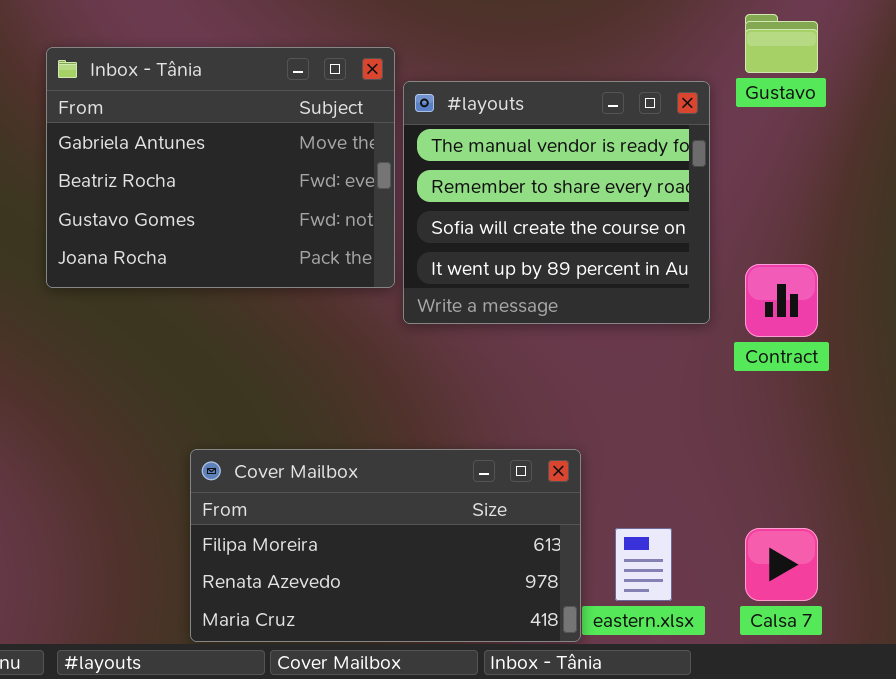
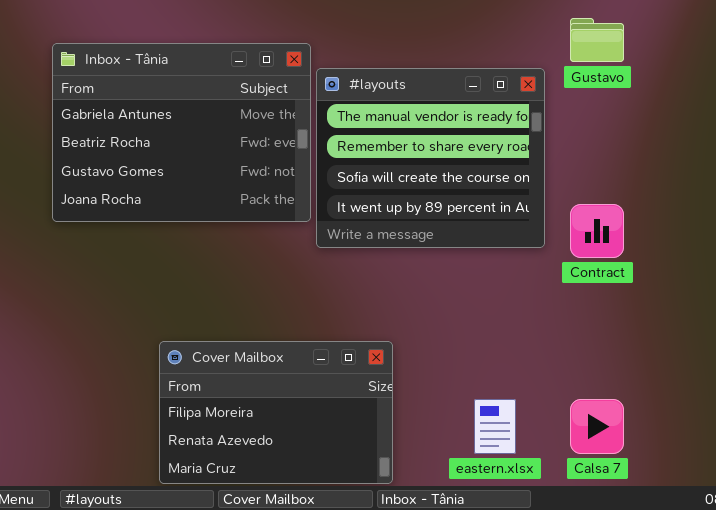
Cover Mailbox: [190,449,581,642] -> [159,341,393,484], resized

